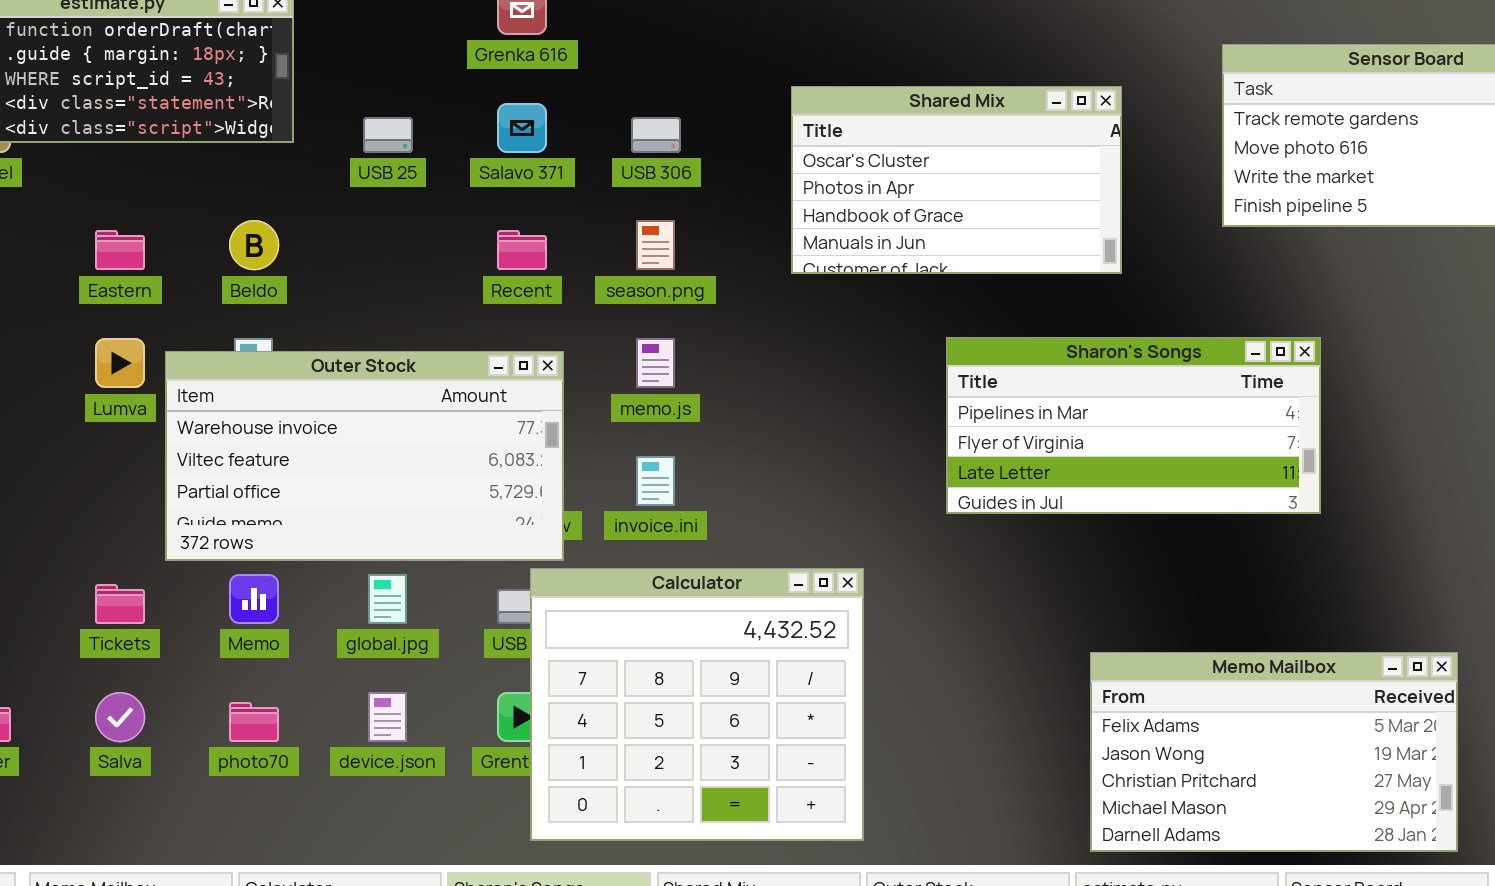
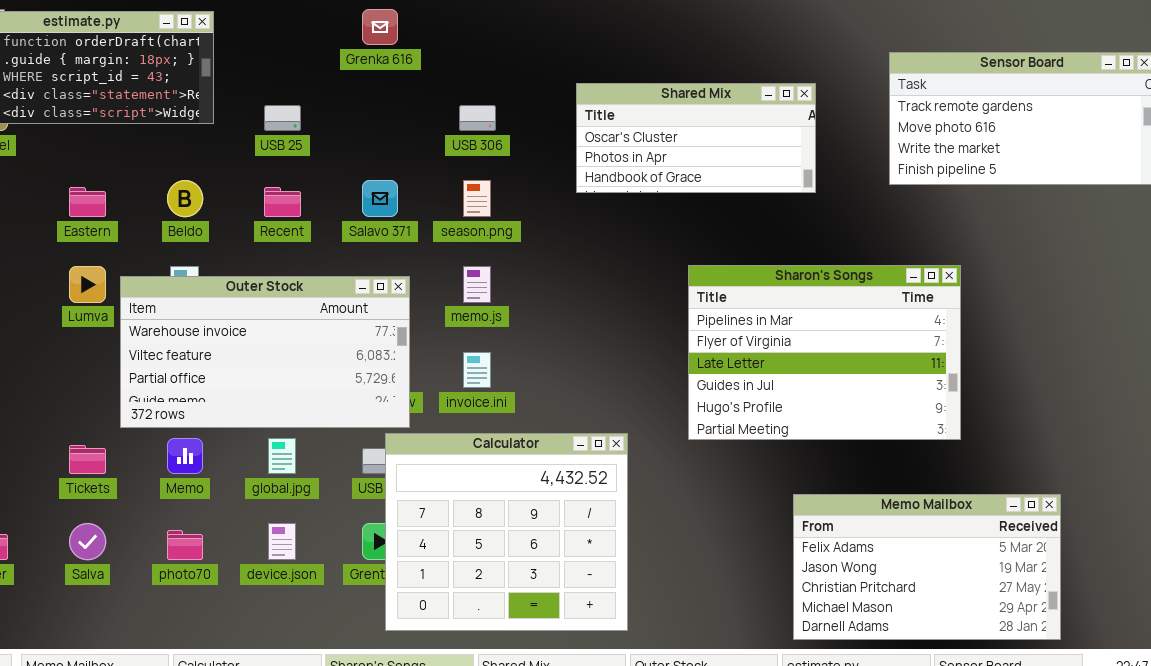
Shared Mix: [791,86,1122,274] -> [576,83,816,193], resized
Salavo 371: [497,103,547,153] -> [362,180,398,217], moved
Recent: [497,230,547,270] -> [264,187,301,217], moved
Sharon's Songs: [946,337,1321,514] -> [688,265,961,440], resized

